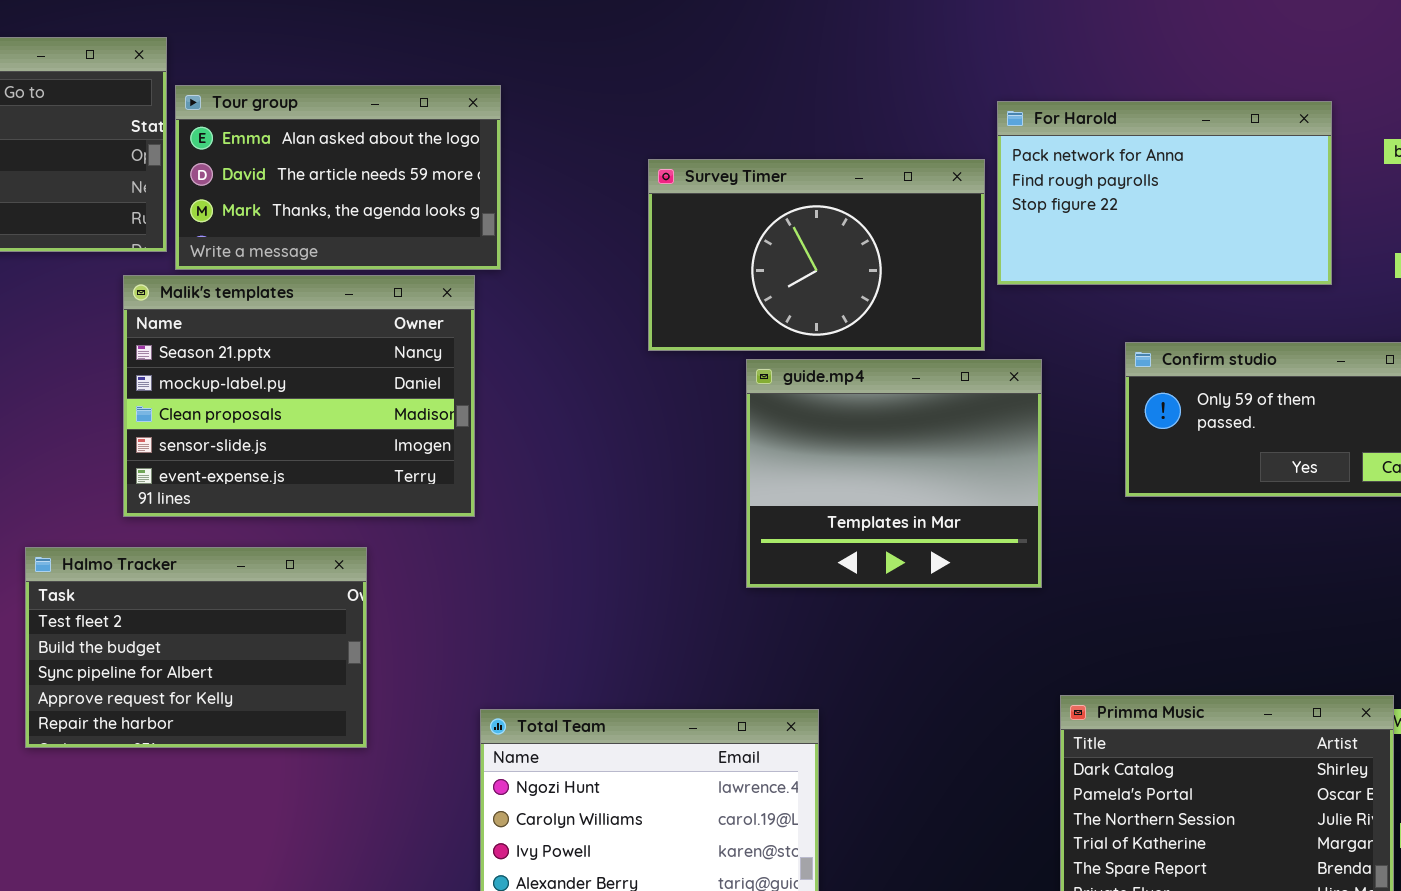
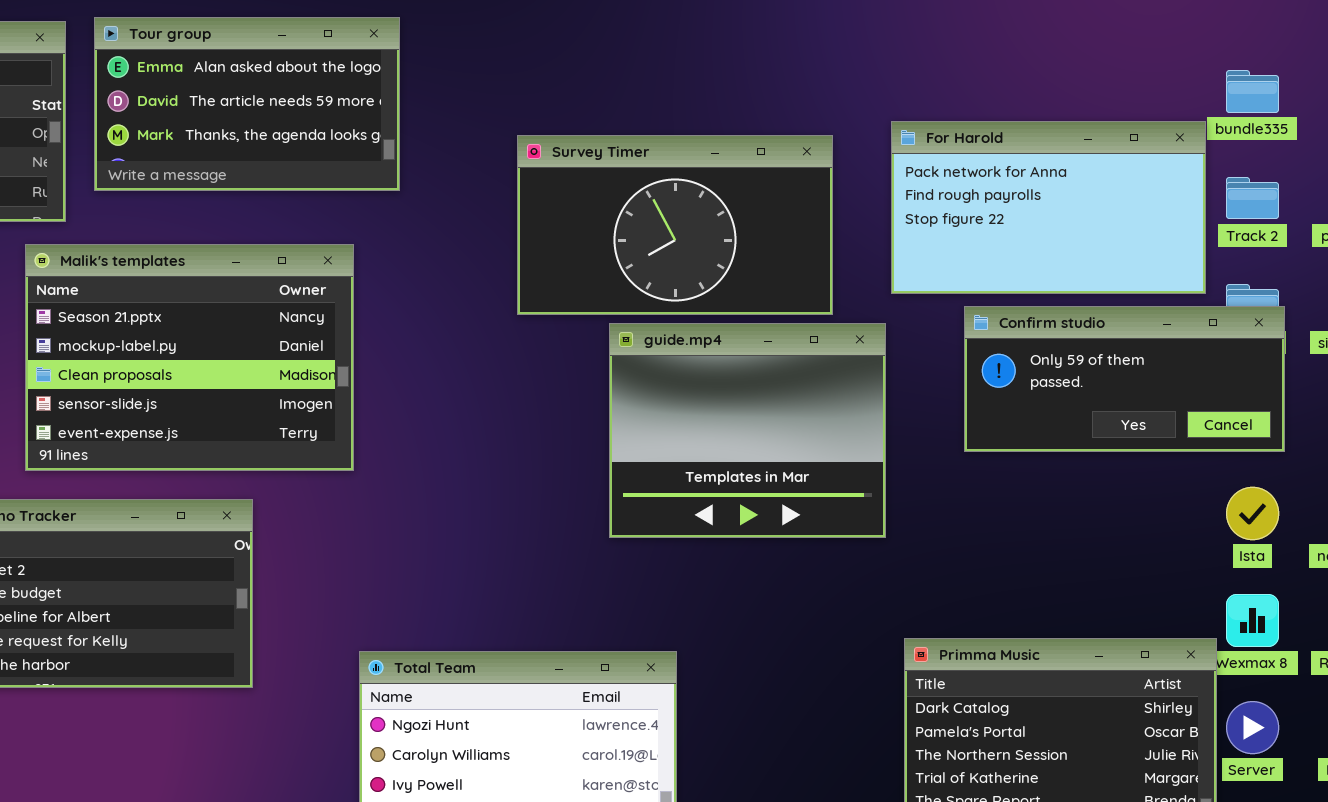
Tour group: [175,85,501,270] -> [94,17,400,191], moved
For Harold: [997,101,1332,285] -> [891,121,1206,294], moved

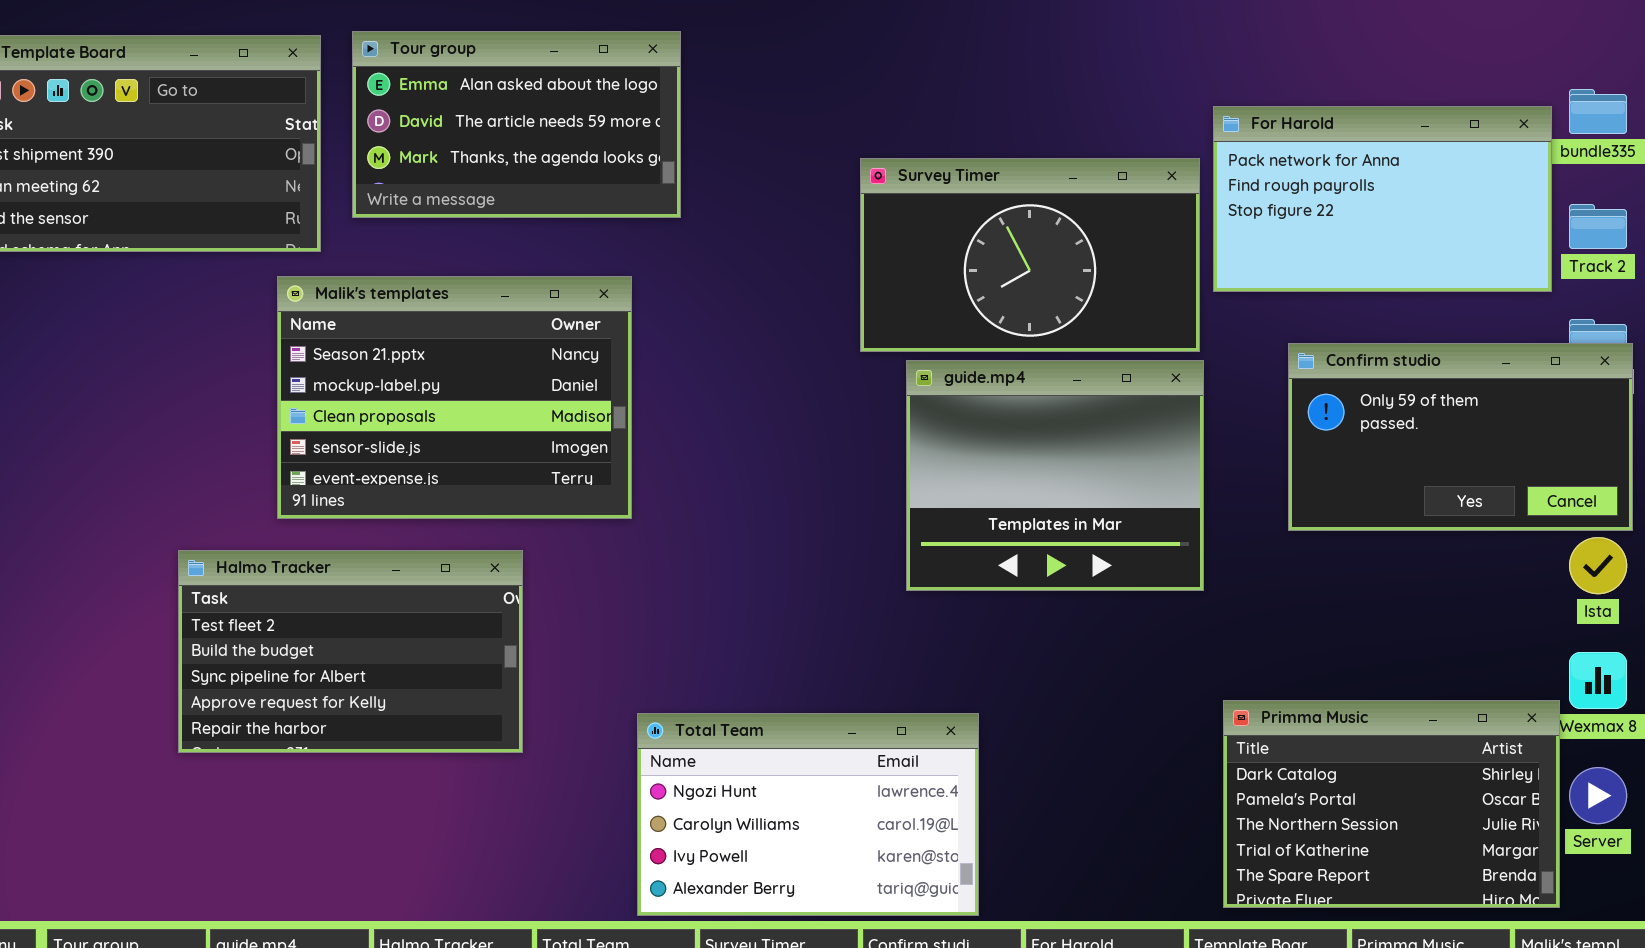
For Harold: [891,121,1206,294] -> [1213,106,1552,292], moved
Survey Timer: [517,135,833,315] -> [860,158,1200,352], moved
Confirm studio: [964,306,1285,452] -> [1288,343,1633,531], resized

